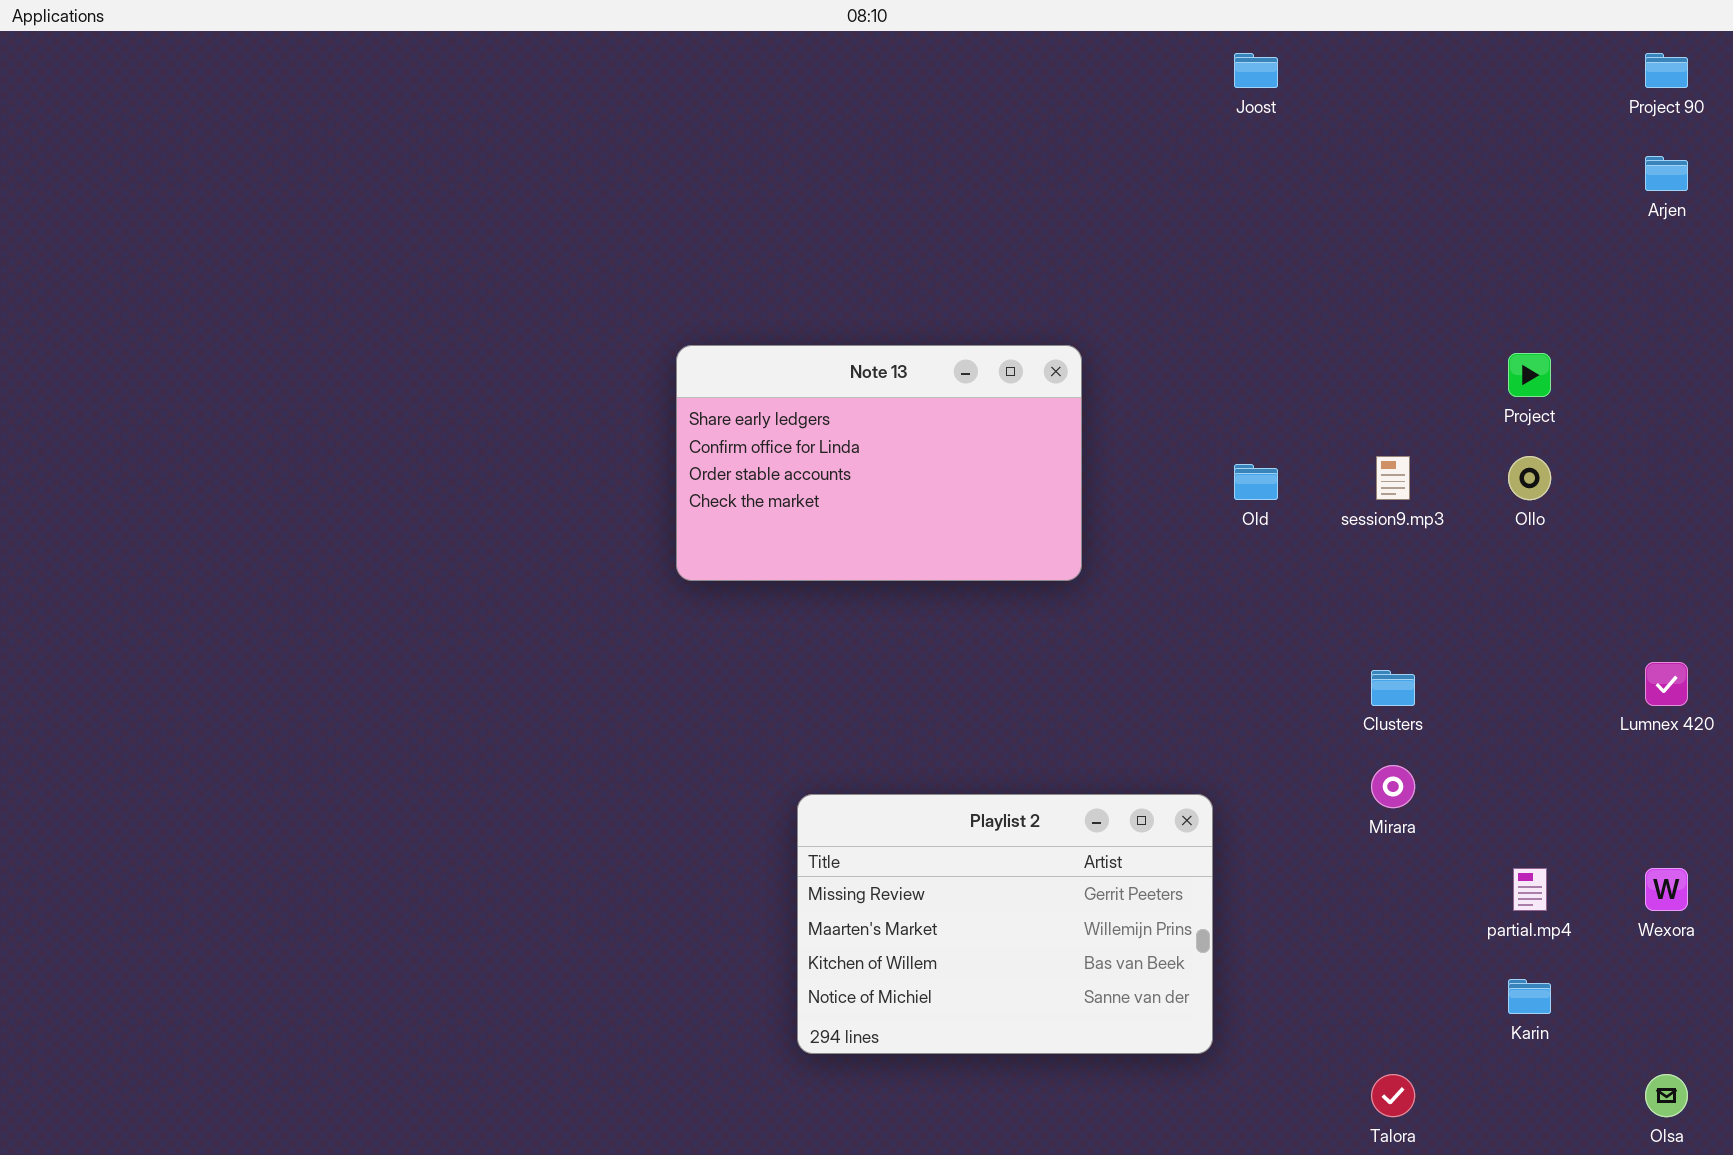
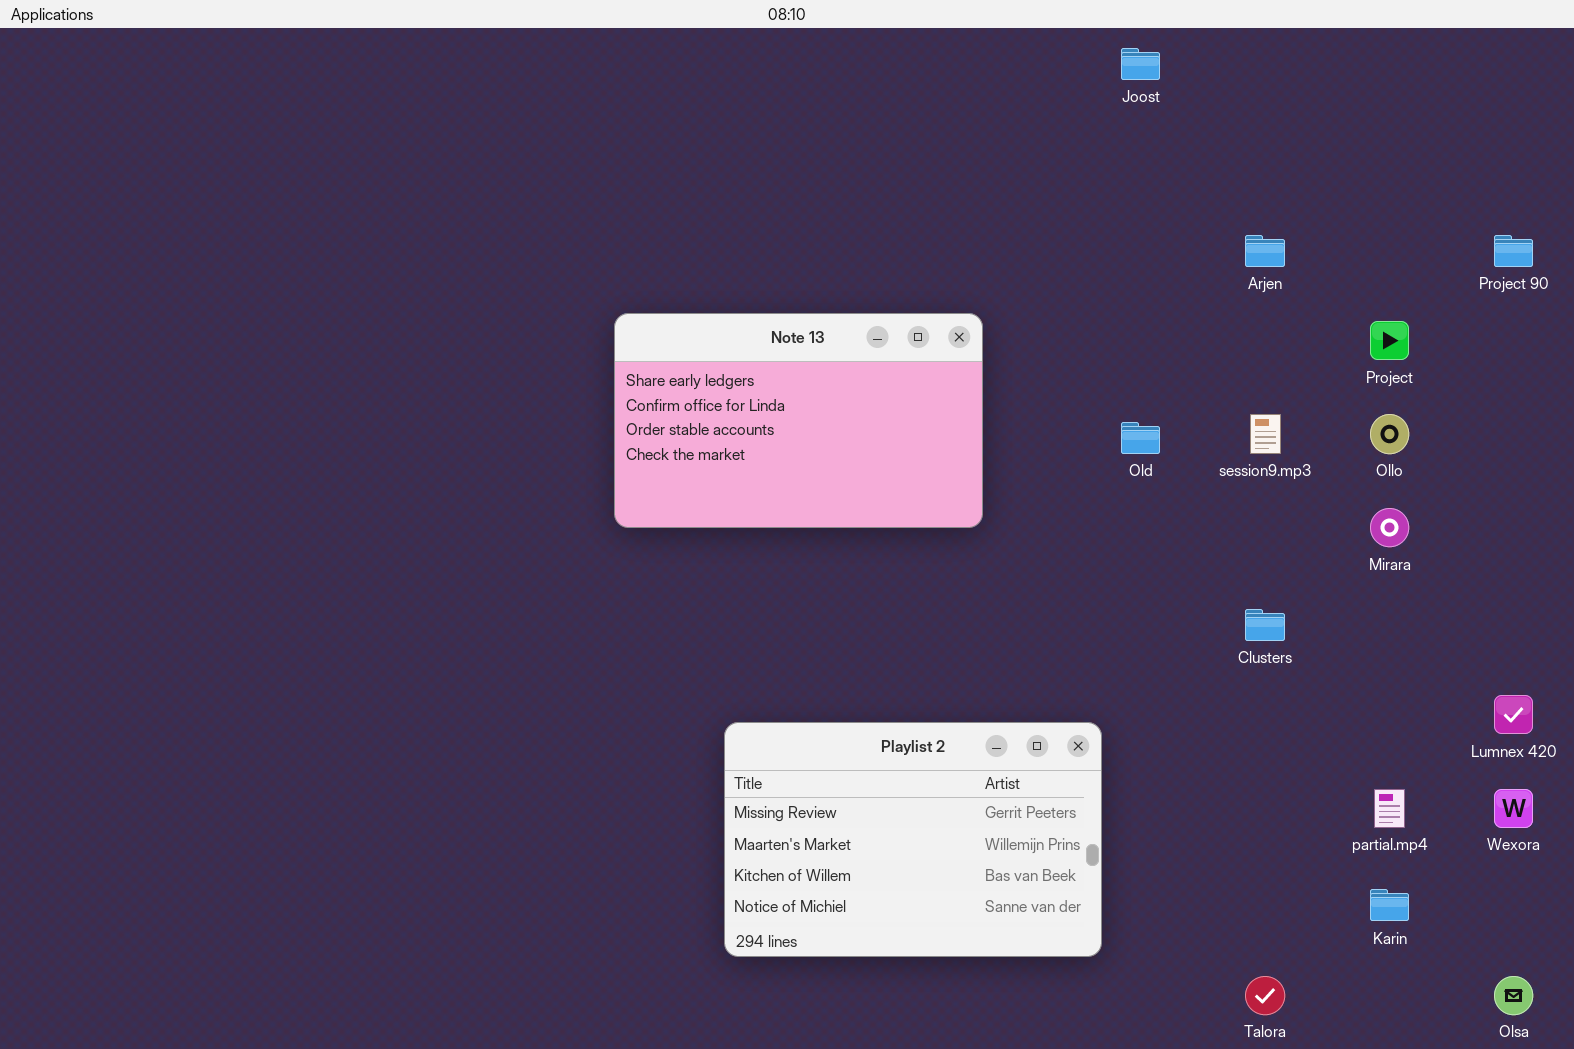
Project 90: [1645,53,1688,88] -> [1494,235,1533,267], moved
Arjen: [1645,156,1688,191] -> [1245,235,1285,267], moved
Lumnex 420: [1645,662,1688,706] -> [1494,695,1533,734], moved
Mirara: [1371,765,1415,808] -> [1370,508,1409,547], moved

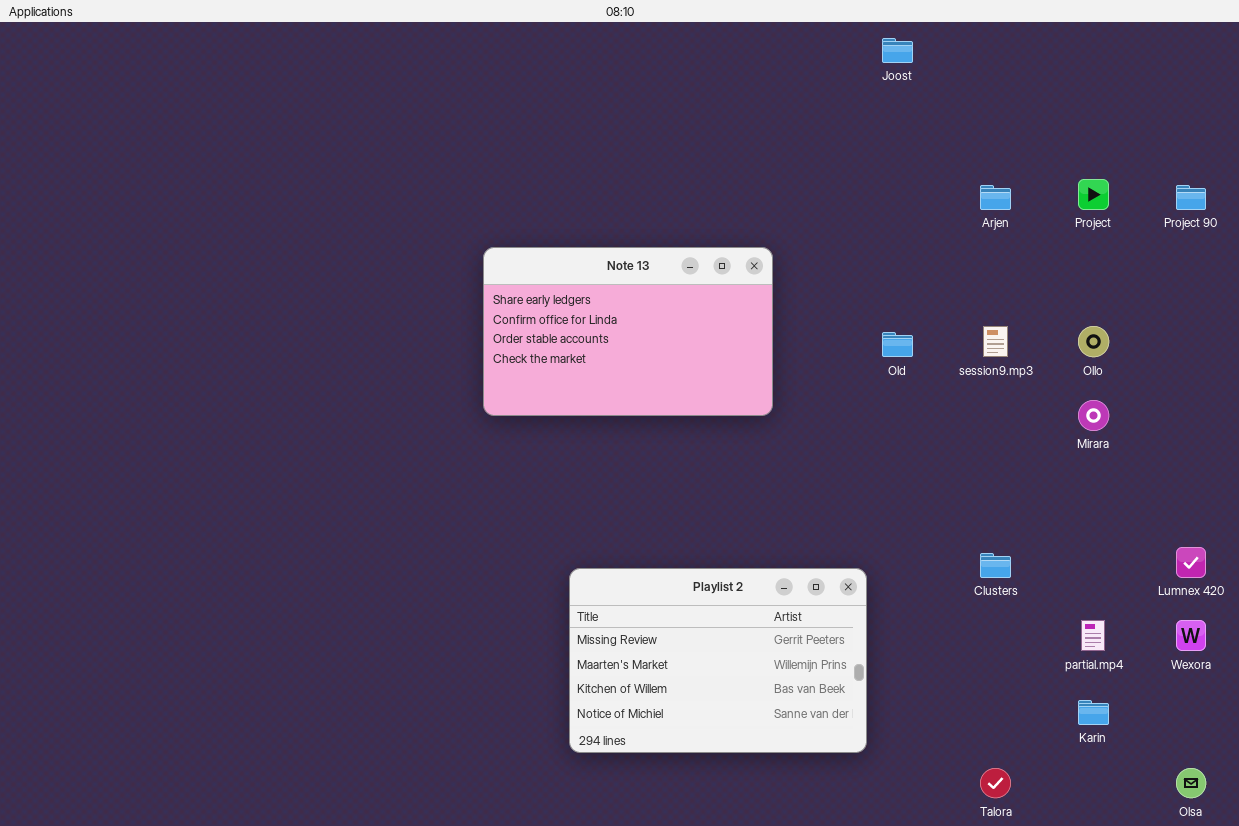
Project: [1370,321,1409,360] -> [1078,179,1109,210], moved
Clusters: [1245,609,1285,641] -> [980,553,1011,578], moved

